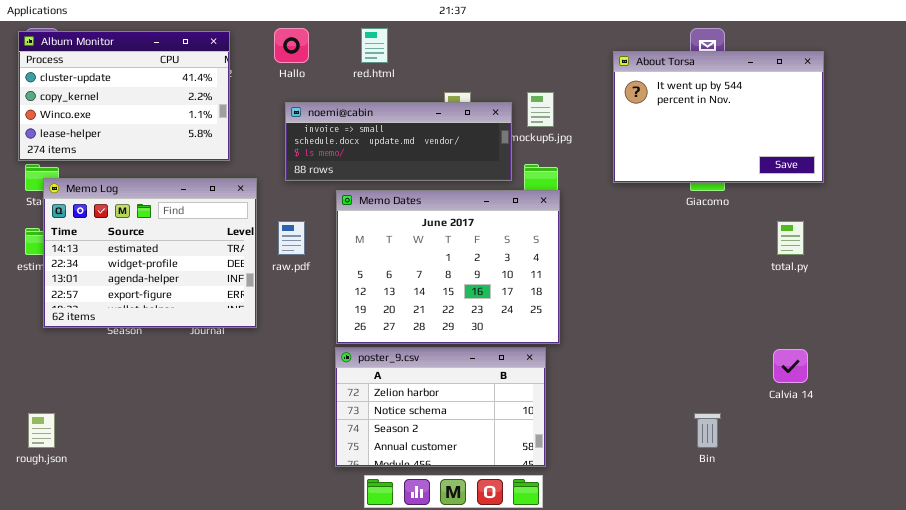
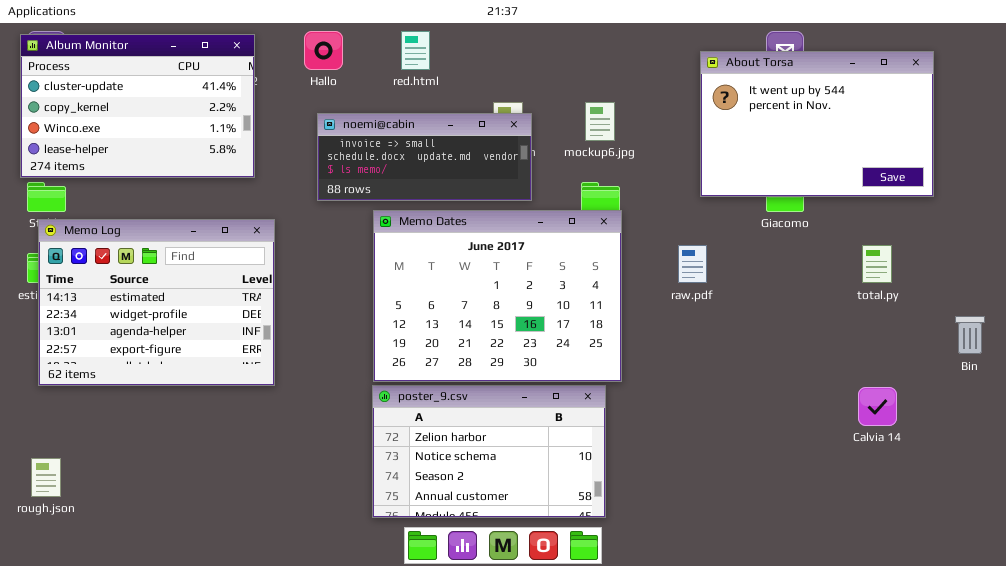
About Torsa: [613,51,824,183] -> [700,51,934,197], moved
noemi@cabin: [285,102,512,181] -> [317,113,532,201], resized
Memo Log: [43,178,257,328] -> [38,219,275,386], moved
raw.pdf: [278,221,305,255] -> [678,245,707,283], moved
Bin: [694,413,721,448] -> [955,316,985,354], moved

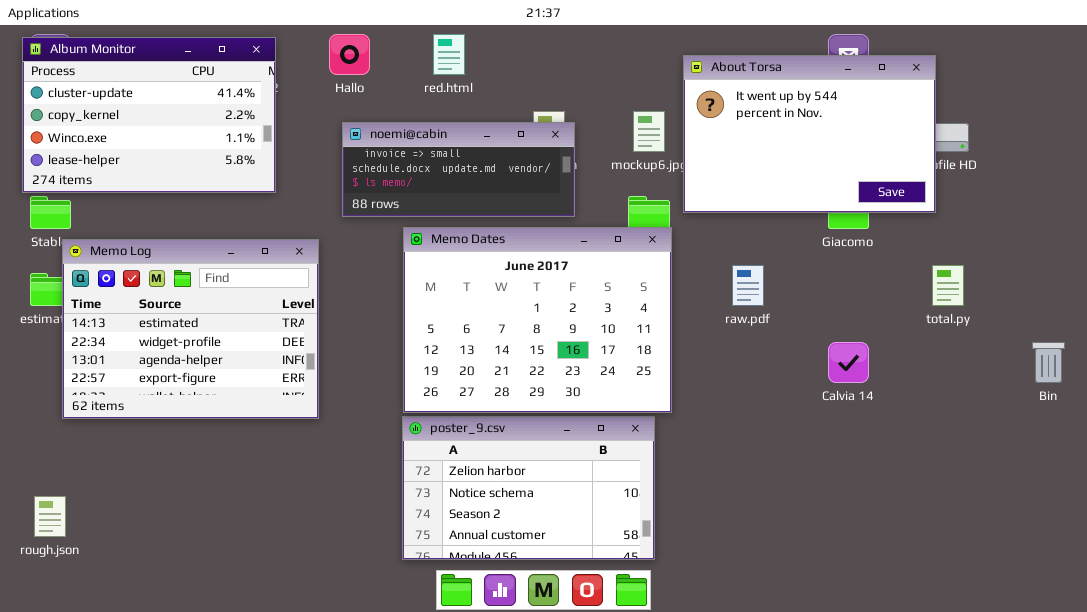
About Torsa: [700,51,934,197] -> [683,55,936,213], moved
Memo Log: [38,219,275,386] -> [62,239,319,419], moved
Calvia 14: [858,387,897,426] -> [828,342,869,383], moved

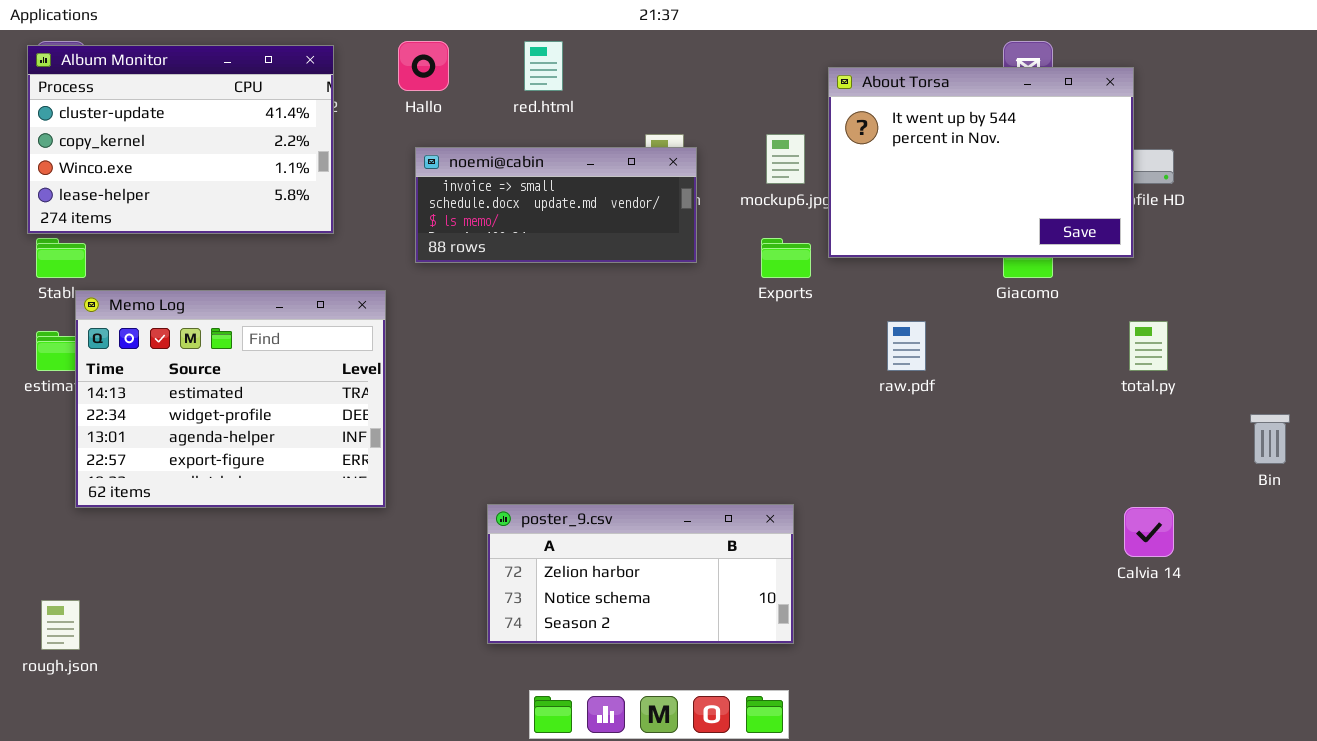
Memo Dates: [403,227,672,413] -> none, closed
Calvia 14: [828,342,869,383] -> [1124,507,1174,557], moved
poster_9.csv: [402,416,655,560] -> [487,504,794,644], resized

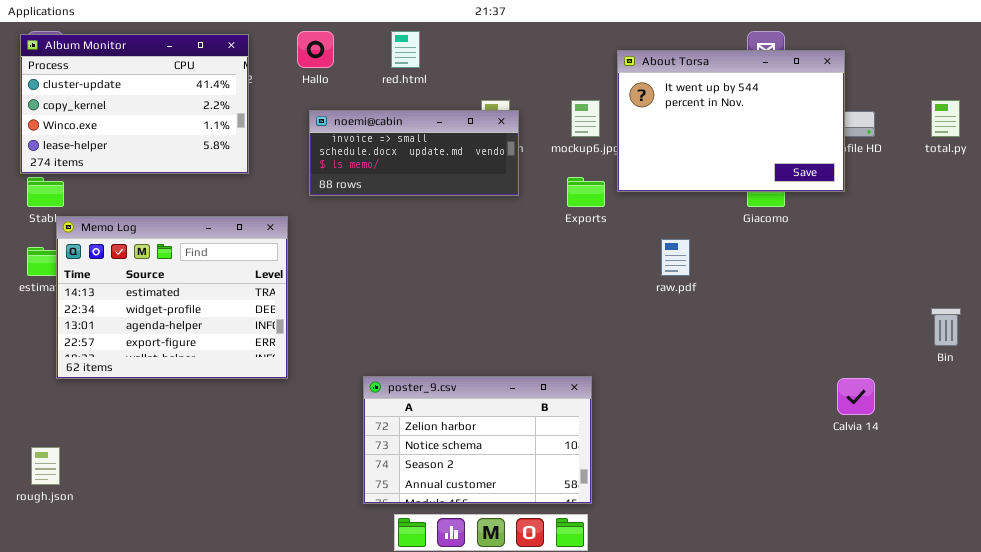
total.py: [1129,321,1168,371] -> [931,100,960,137], moved
poster_9.csv: [487,504,794,644] -> [363,376,592,504], resized

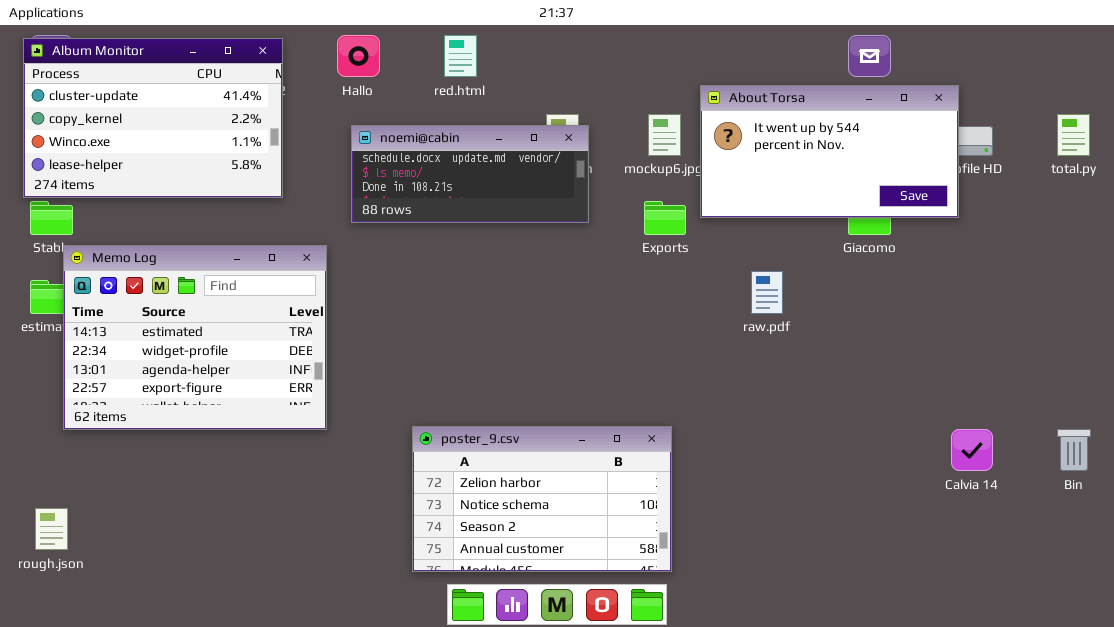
About Torsa: [617,50,845,192] -> [700,85,959,218], resized
noemi@cabin: [309,110,519,196] -> [351,125,589,223], scrolled down 1 row
Bin: [931,308,961,346] -> [1057,429,1091,471], moved

